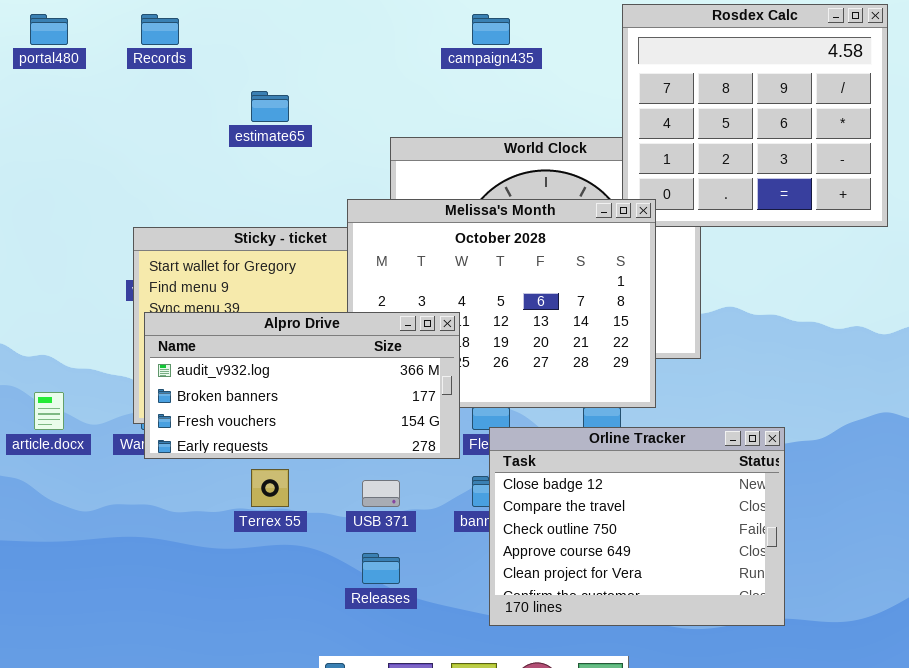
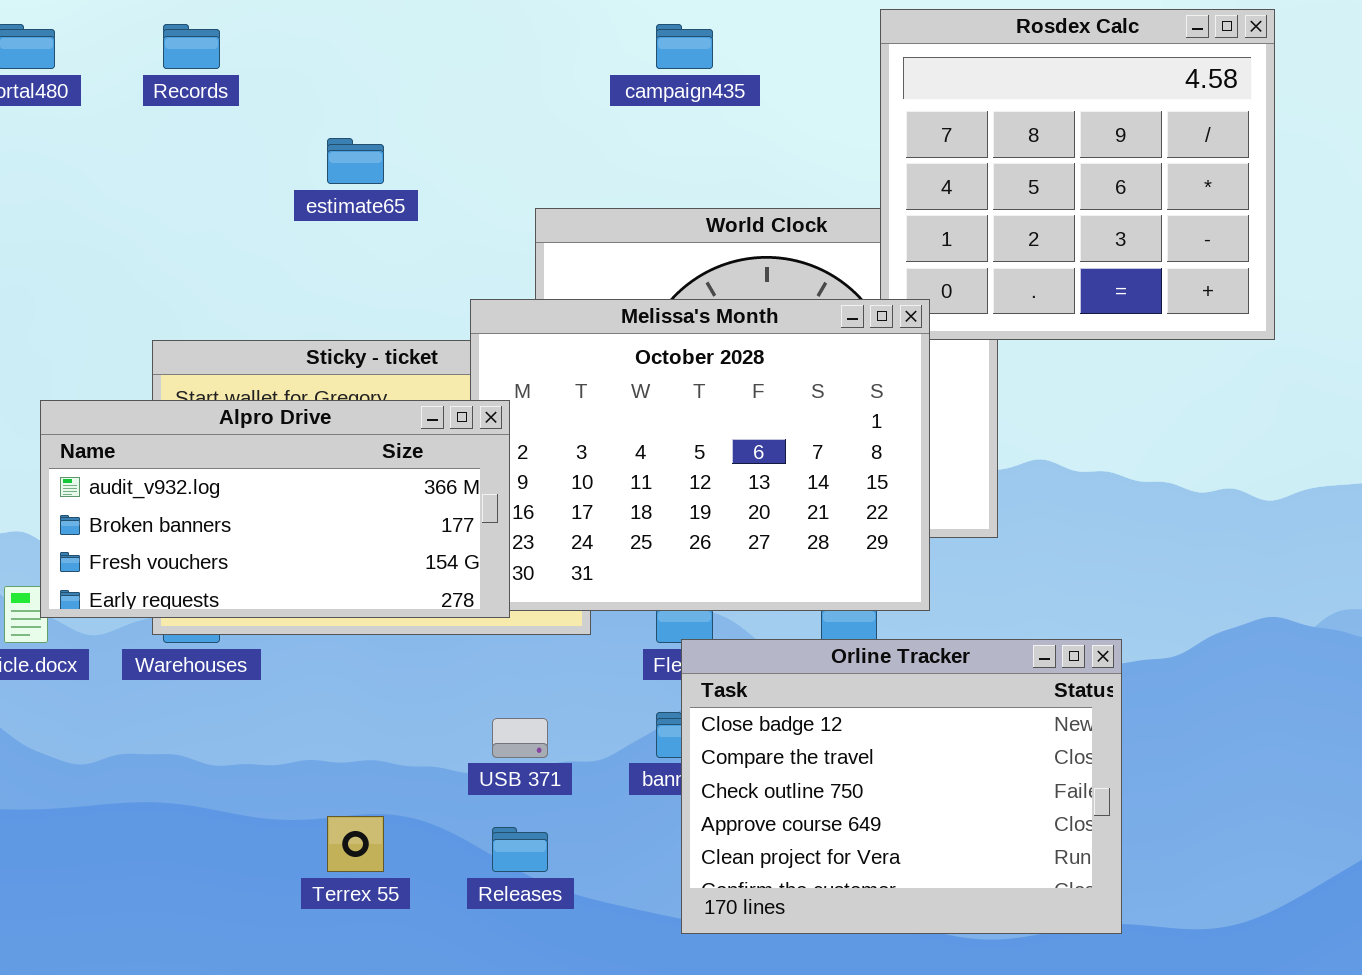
Alpro Drive: [144,312,460,459] -> [40,400,510,618], moved
Terrex 55: [251,469,289,507] -> [327,816,384,872], moved

